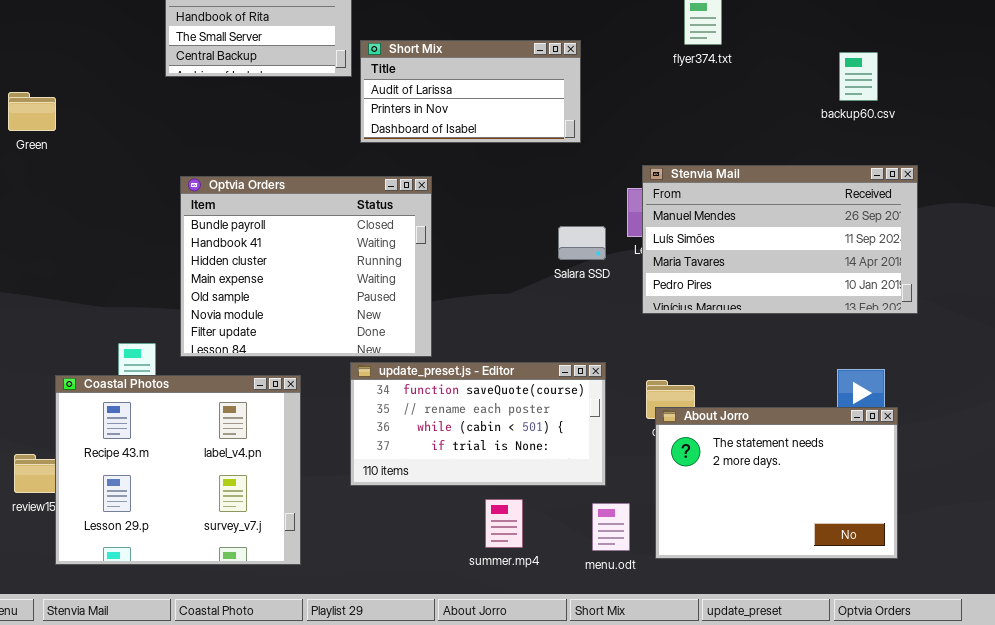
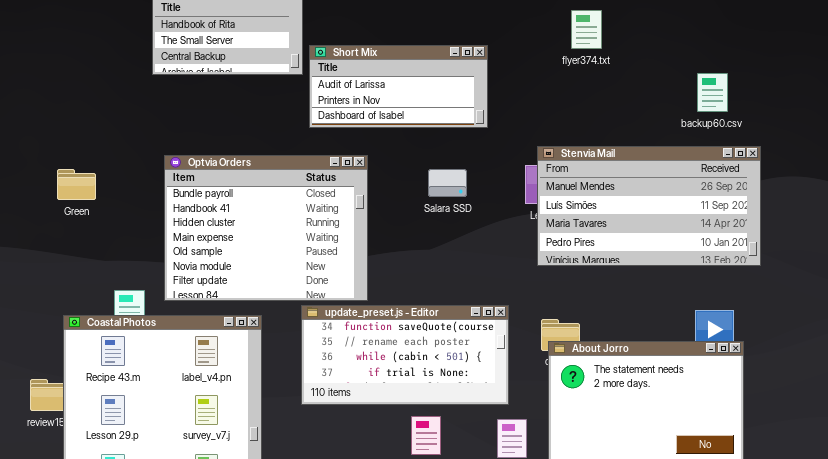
backup60.csv: [839,52,878,101] -> [697,73,728,112], moved
Green: [8,92,56,131] -> [57,169,96,200], moved
Salara SSD: [558,226,606,260] -> [428,169,467,197], moved

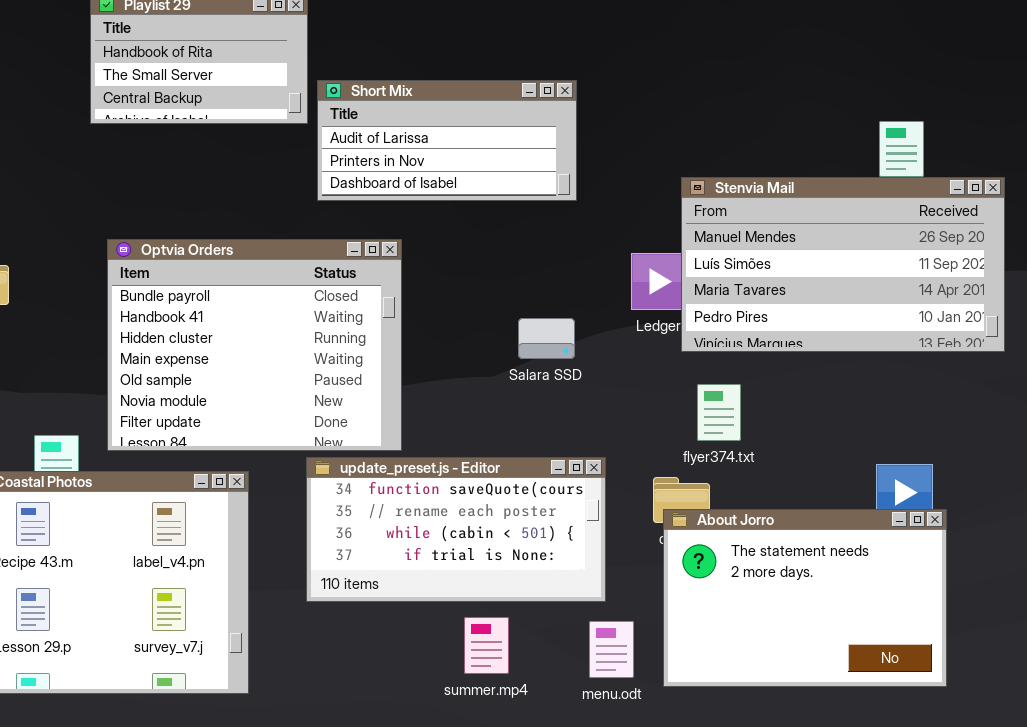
flyer374.txt: [571,10,602,49] -> [697,384,741,441], moved
Stenvia Mail: [537,146,761,266] -> [681,177,1005,352], moved
Salara SSD: [428,169,467,197] -> [518,318,575,359], moved

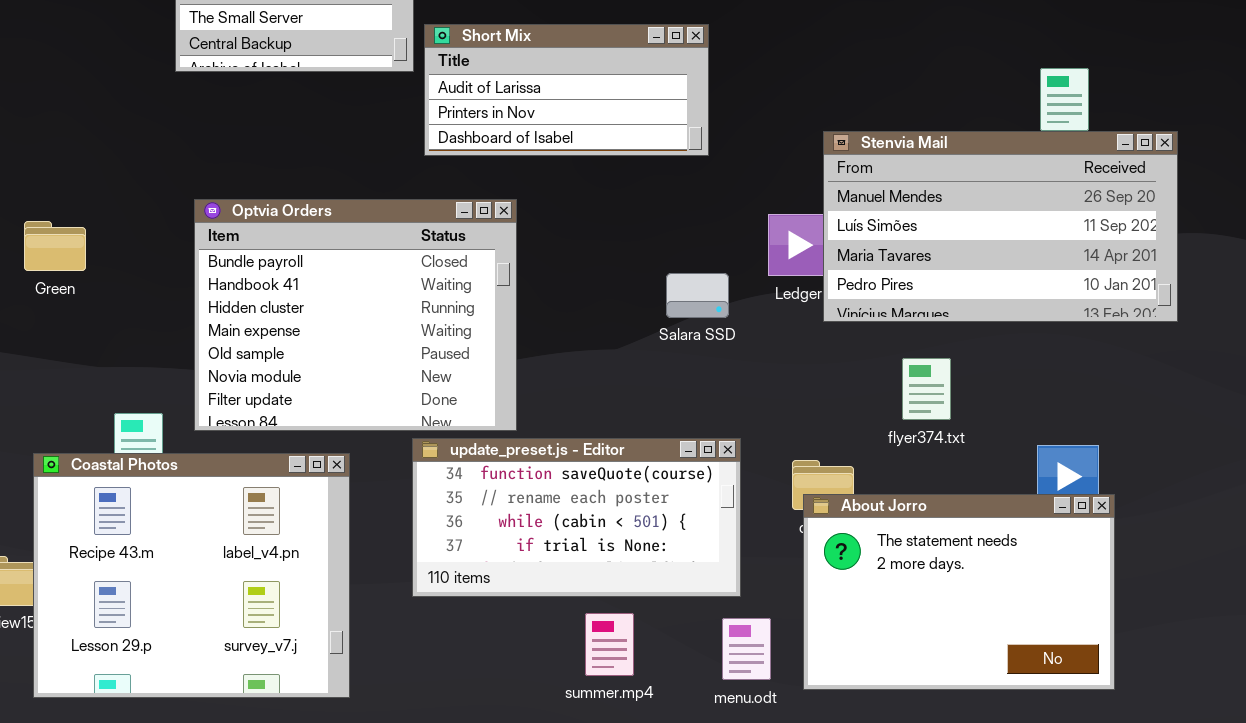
Salara SSD: [518,318,575,359] -> [666,273,729,318], moved
flyer374.txt: [697,384,741,441] -> [902,358,951,420], moved

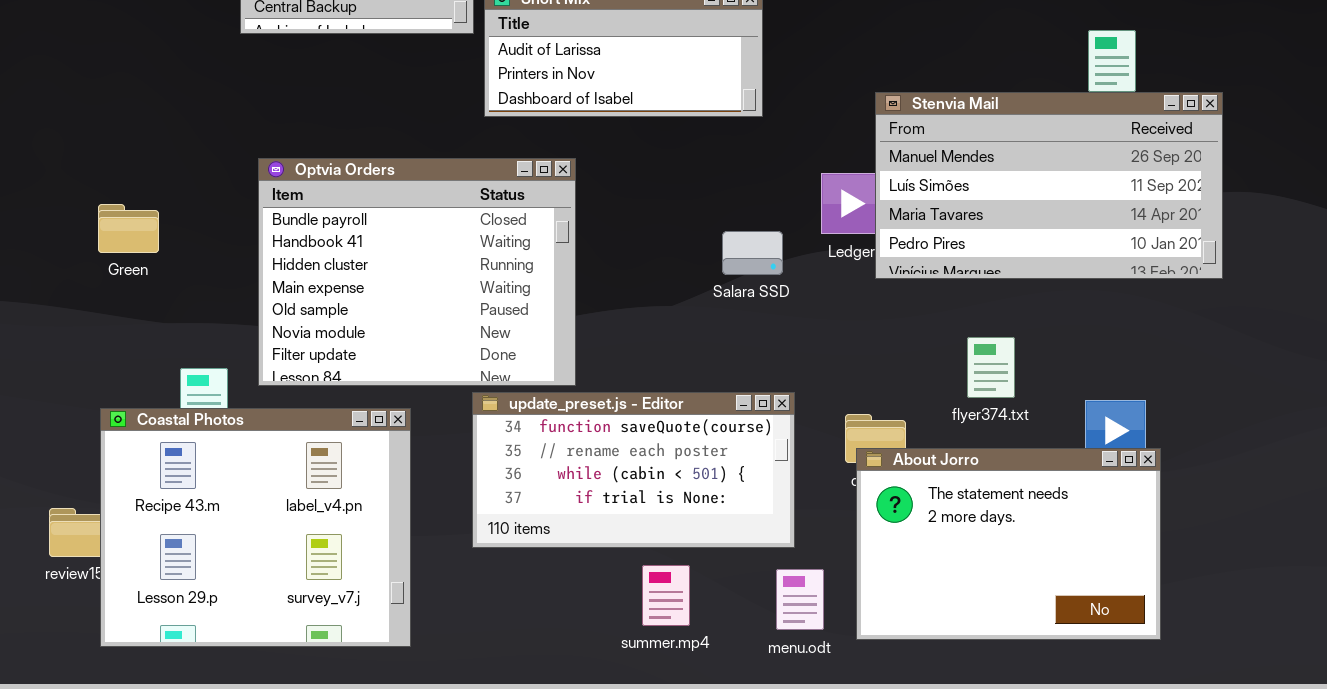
Green: [24,221,86,271] -> [98,204,159,253], moved
flyer374.txt: [902,358,951,420] -> [967,337,1015,398], moved

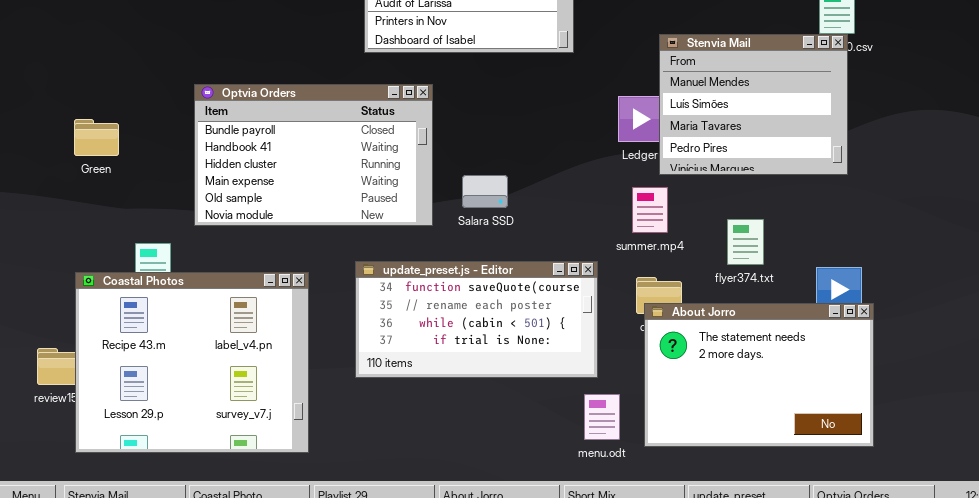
Stenvia Mail: [875,92,1223,279] -> [659,34,848,175], resized
Optvia Orders: [258,158,576,386] -> [194,84,433,226], resized
Salara SSD: [722,231,783,275] -> [462,175,508,208], moved
summer.mp4: [642,565,690,626] -> [632,187,668,233], moved

